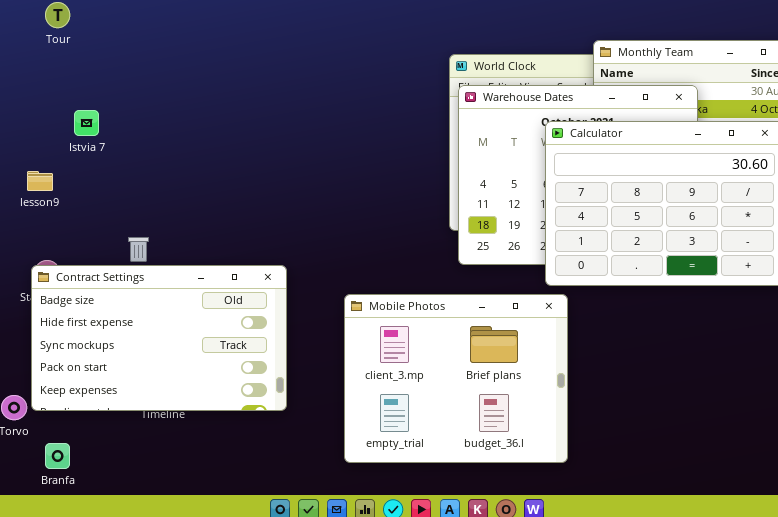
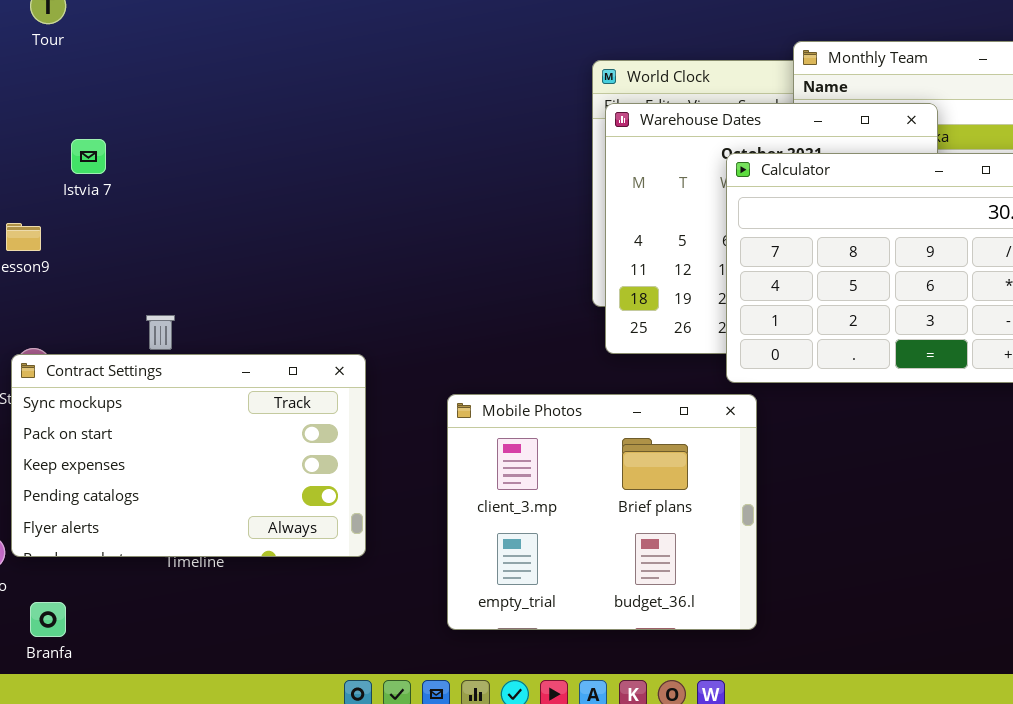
Contract Settings: [31,265,287,411] -> [11,354,366,557], scrolled down 2 rows

